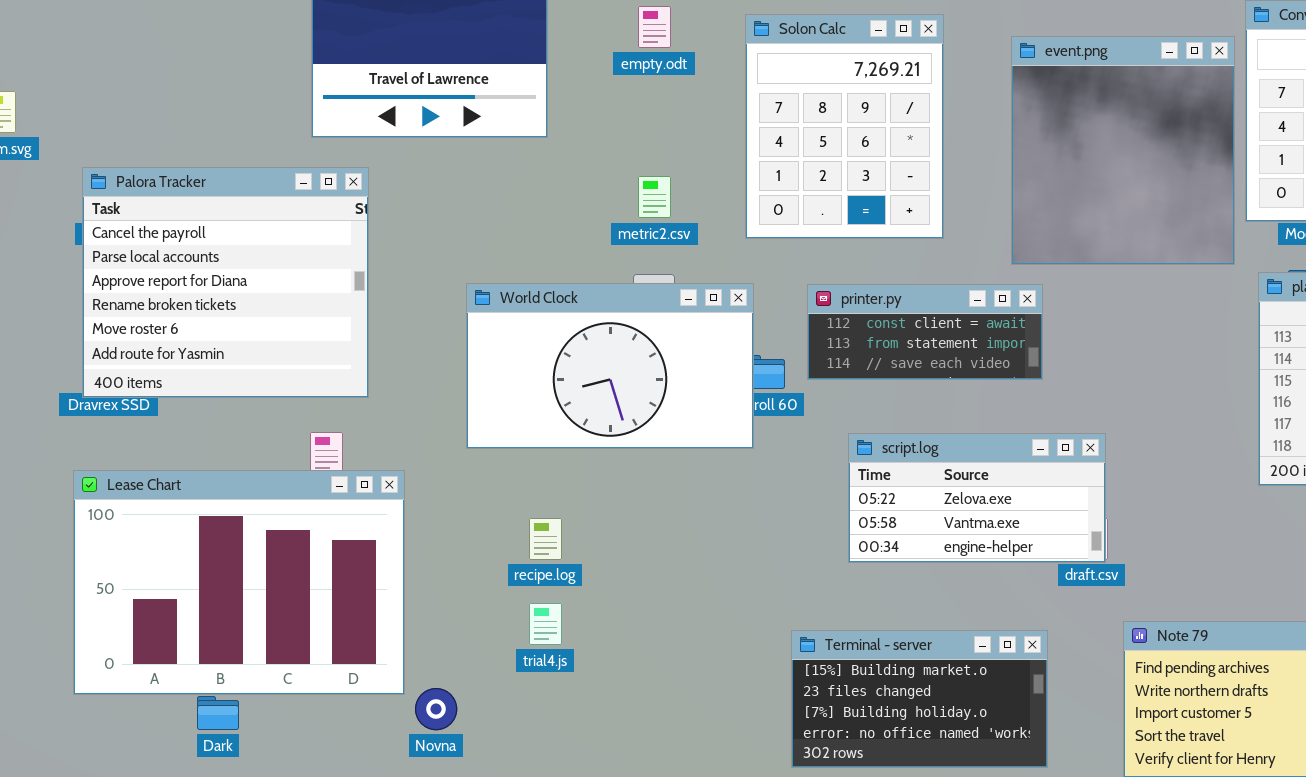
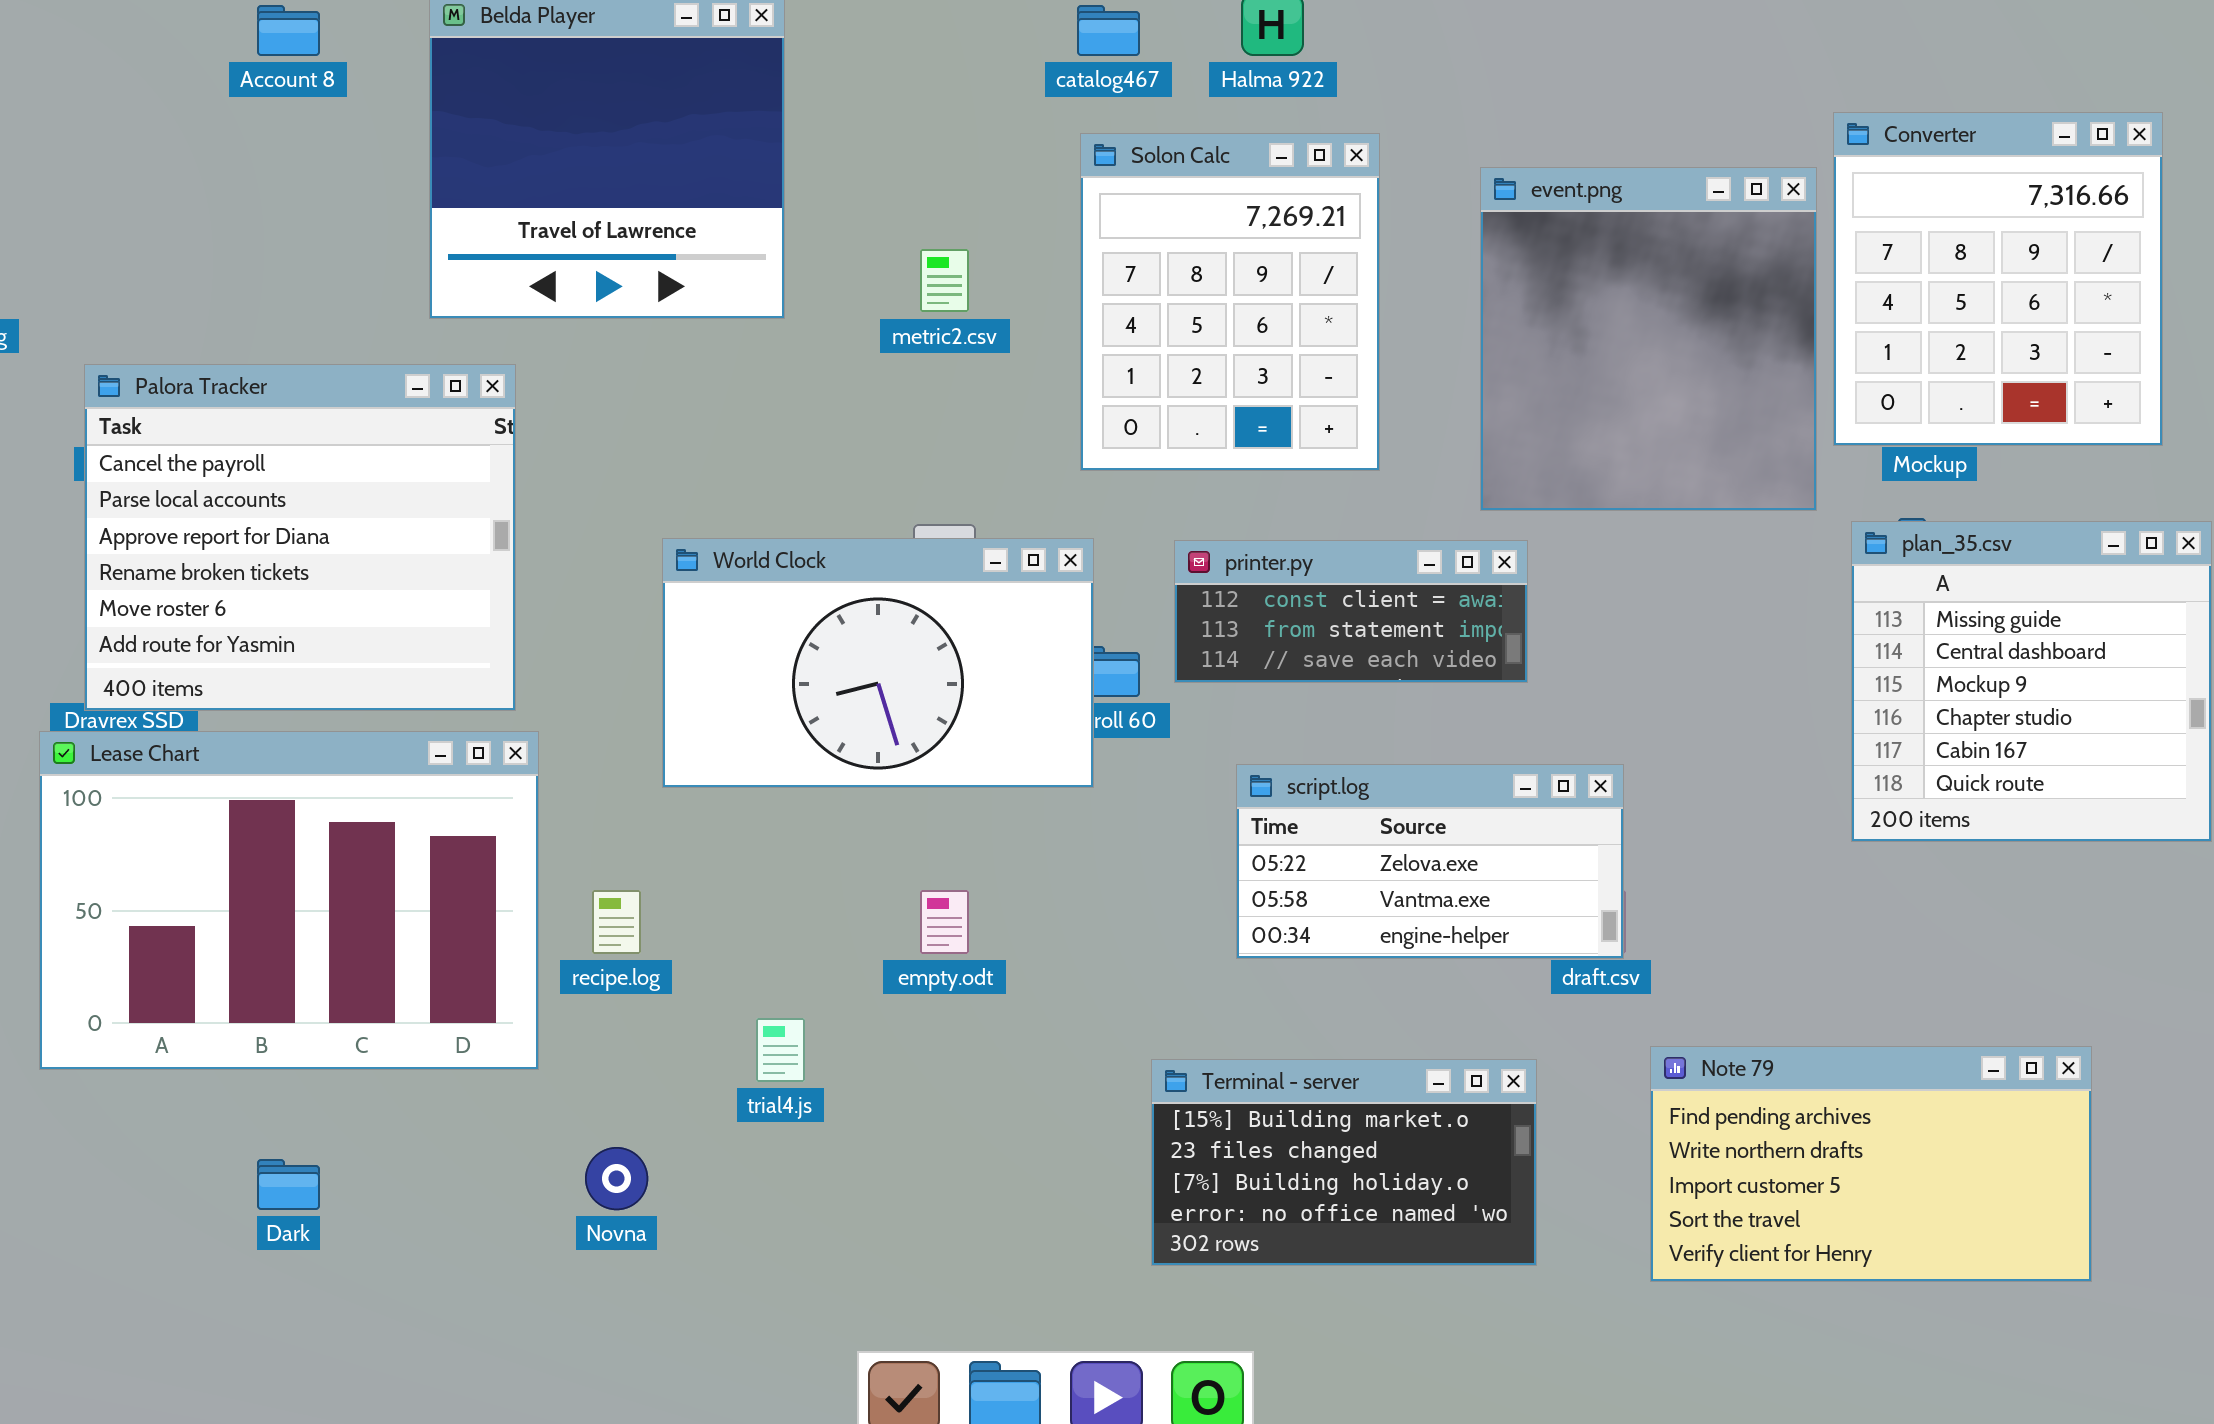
empty.odt: [638,6,671,48] -> [920,890,969,954], moved
metric2.csv: [638,176,671,218] -> [920,249,969,312], moved
Lease Chart: [73,470,405,695] -> [39,731,539,1070], moved
recipe.log: [529,518,562,560] -> [592,890,641,954], moved

